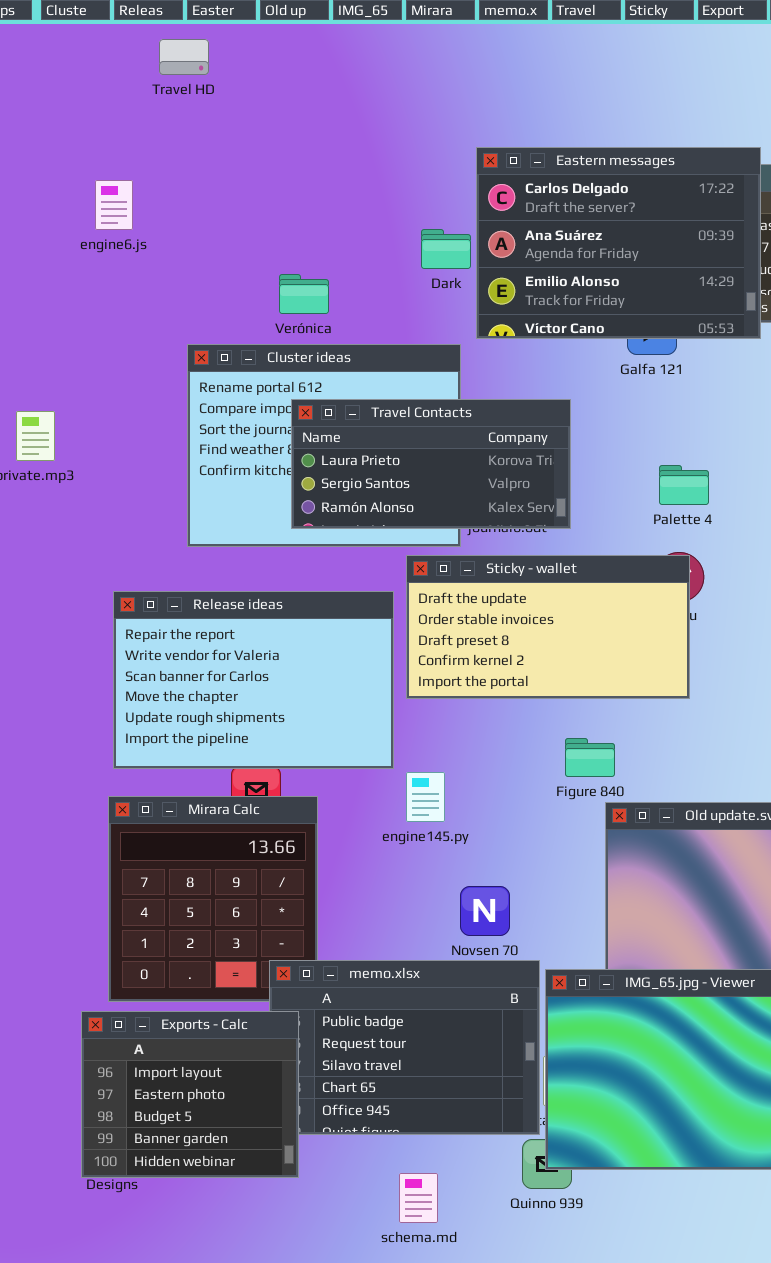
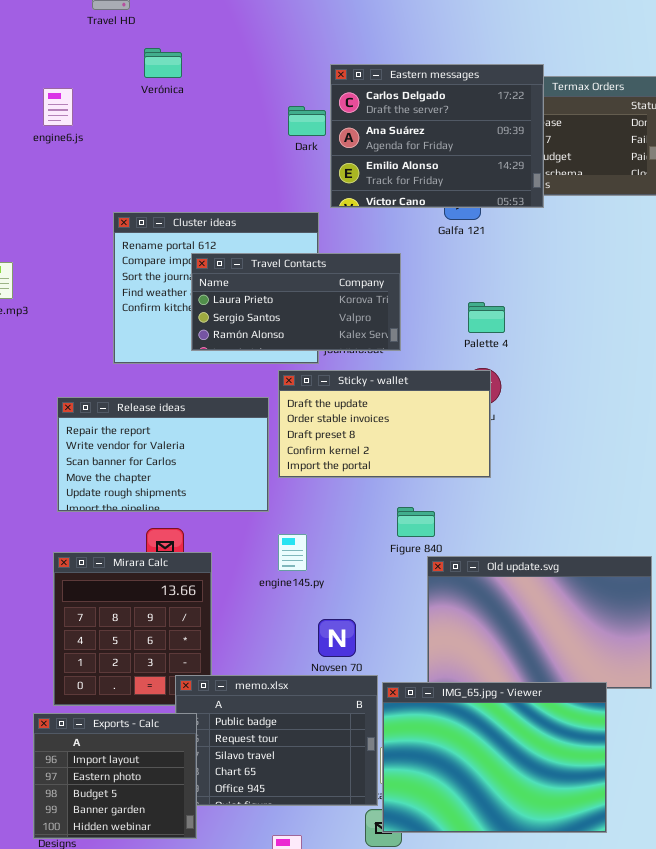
Dark: [421,229,471,269] -> [288,106,326,136], moved
Verónica: [279,274,329,314] -> [144,48,182,78], moved
Release ideas: [113,591,394,769] -> [57,397,269,512], resized

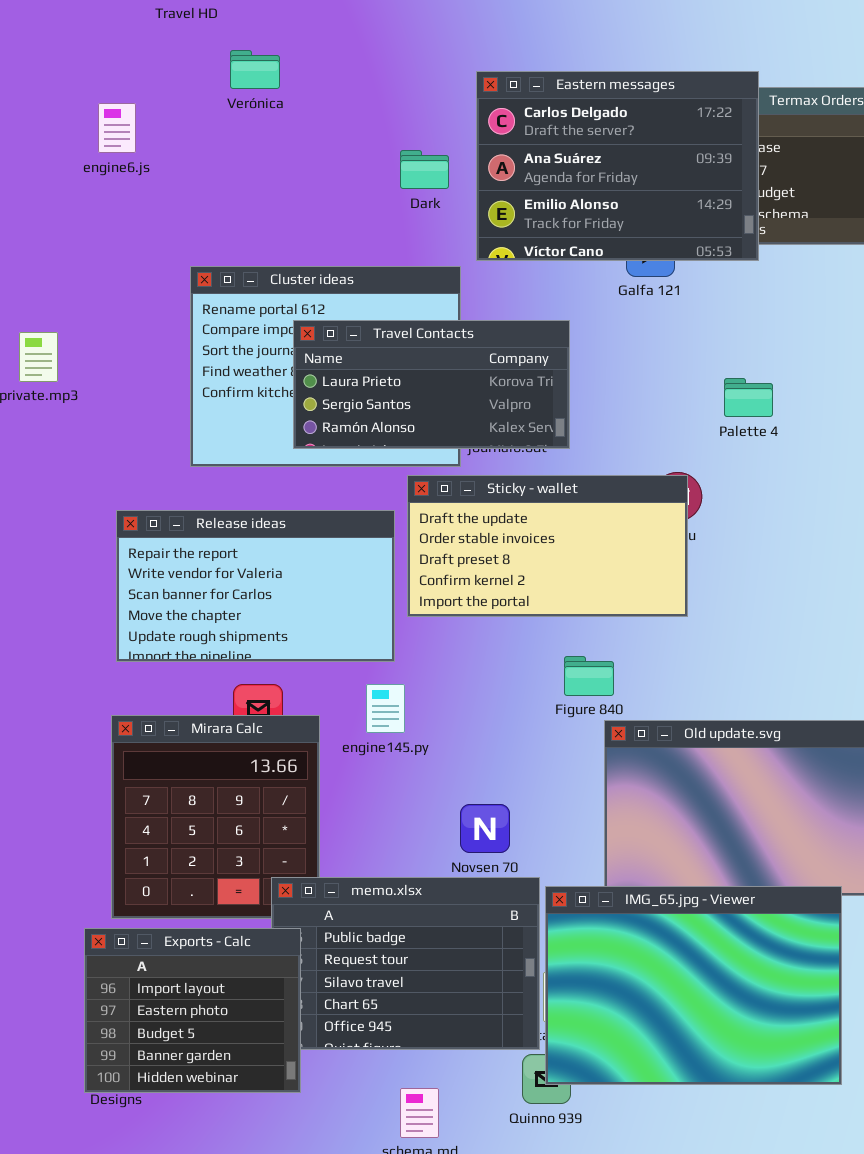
Dark: [288,106,326,136] -> [400,150,449,189], moved
Palette 4: [468,302,505,333] -> [724,378,773,417], moved
engine145.py: [278,534,307,571] -> [366,684,405,733], moved

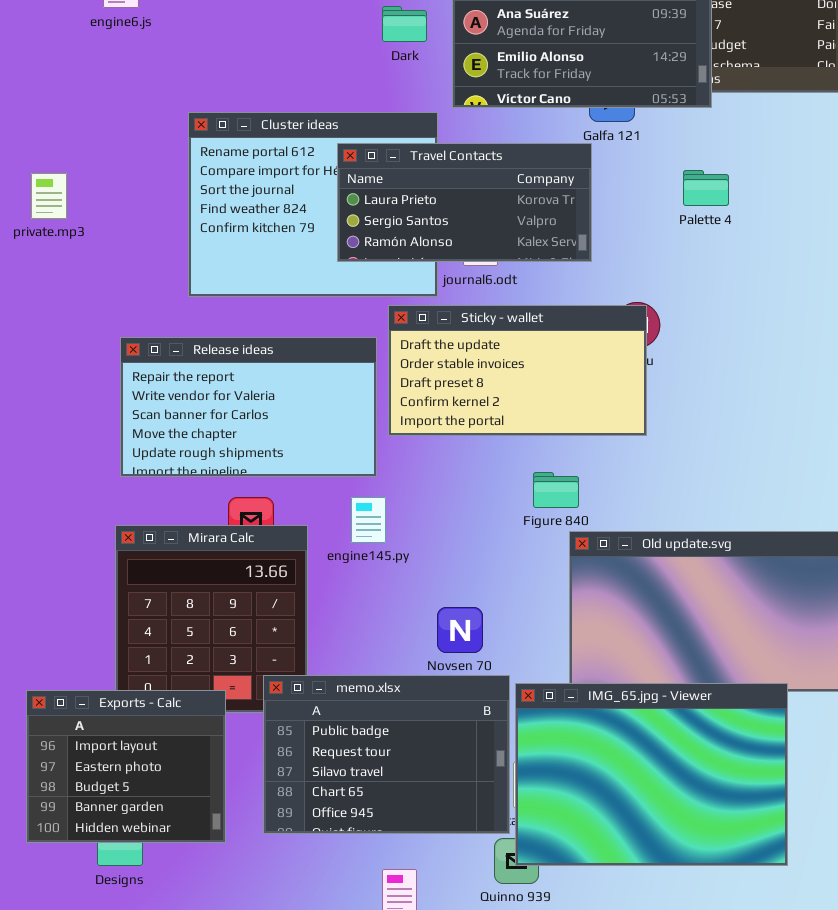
Travel Contacts: [293,320,570,449] -> [337,143,592,262], moved
Palette 4: [724,378,773,417] -> [683,170,729,206], moved
Exports - Calc: [84,928,301,1093] -> [26,690,226,843], moved

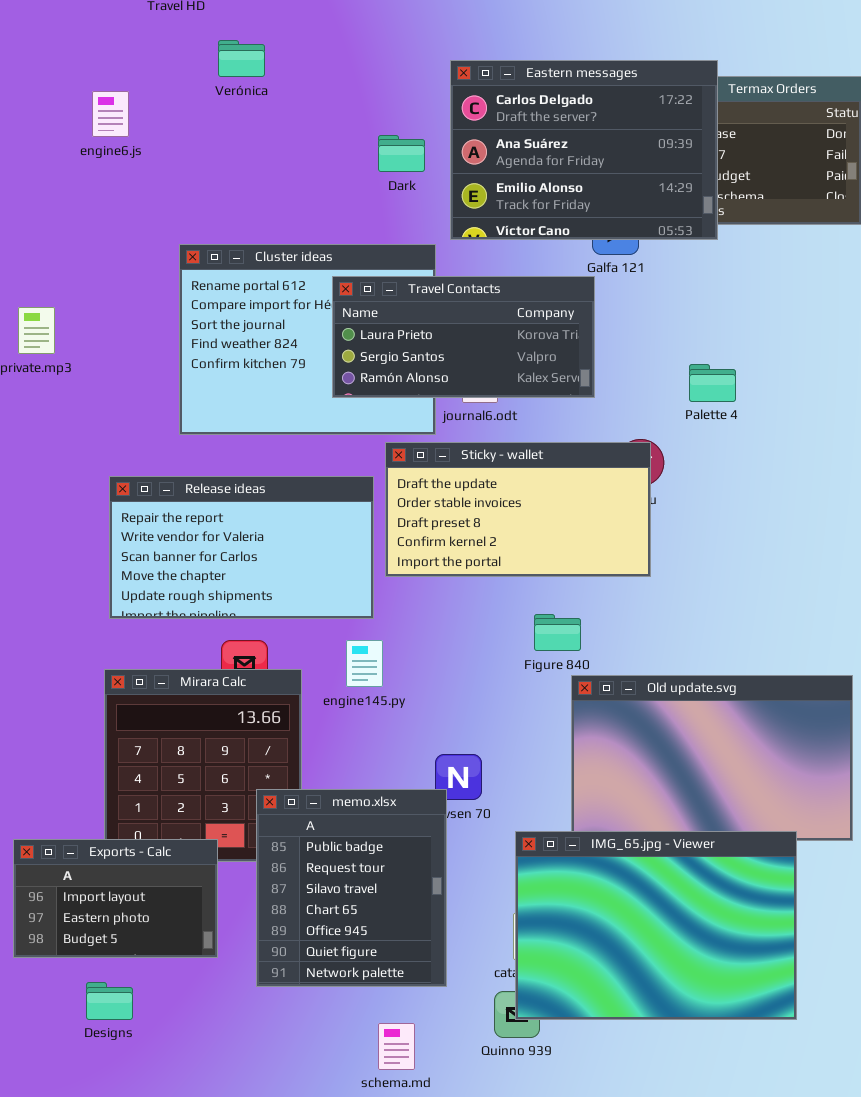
Palette 4: [683,170,729,206] -> [689,364,736,402], moved
memo.xlsx: [263,675,510,834] -> [256,789,447,987], resized
Exports - Calc: [26,690,226,843] -> [13,839,218,958], resized

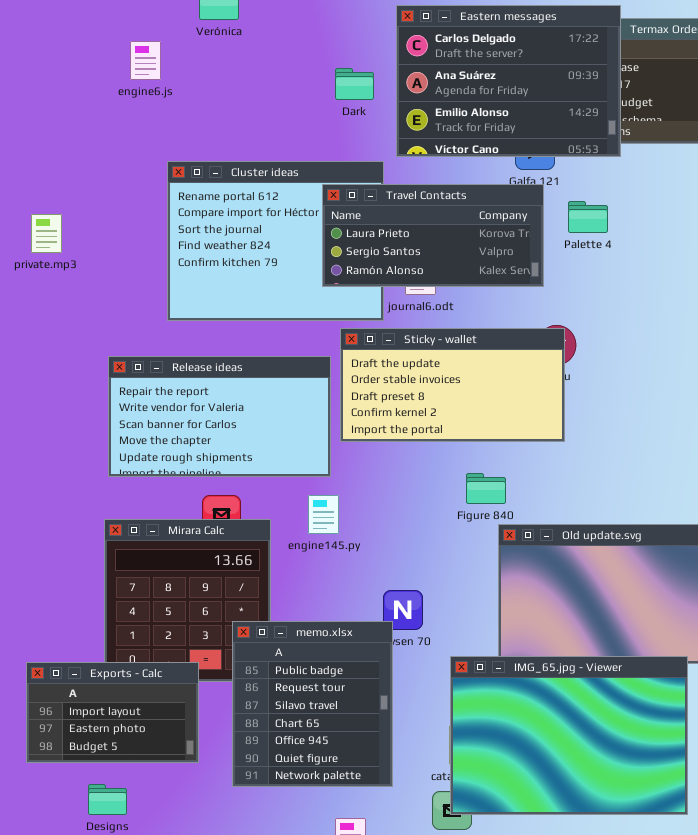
engine6.js: [92,91,129,137] -> [130,41,161,80], moved
Travel Contacts: [332,276,595,398] -> [322,184,544,287], moved
Palette 4: [689,364,736,402] -> [568,201,608,233], moved

